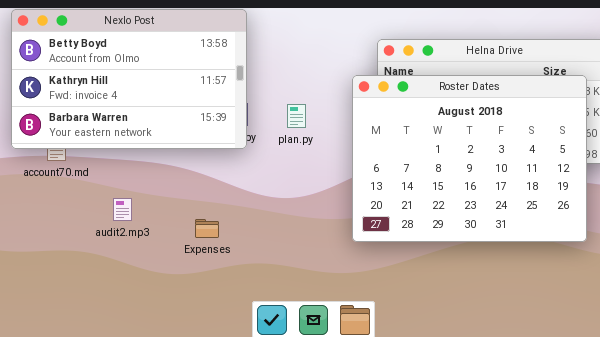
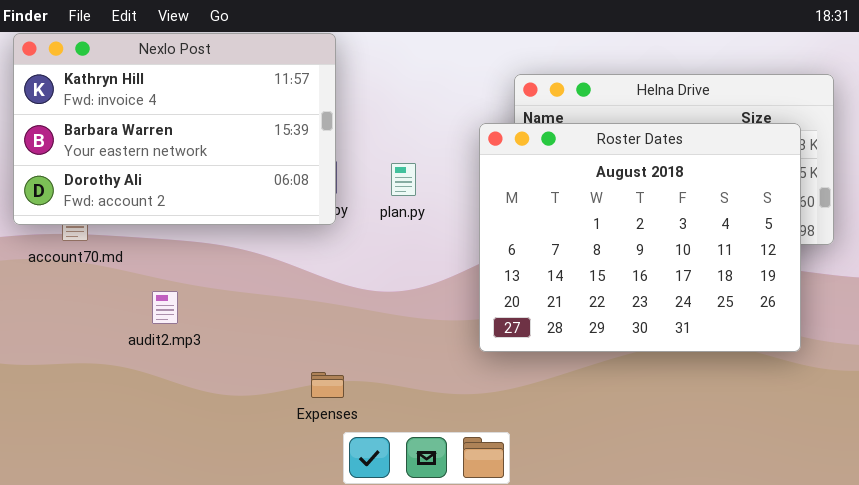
Nexlo Post: [11,9,247,149] -> [13,33,336,225], scrolled down 1 row
Expenses: [195,219,219,238] -> [311,372,344,398], moved

